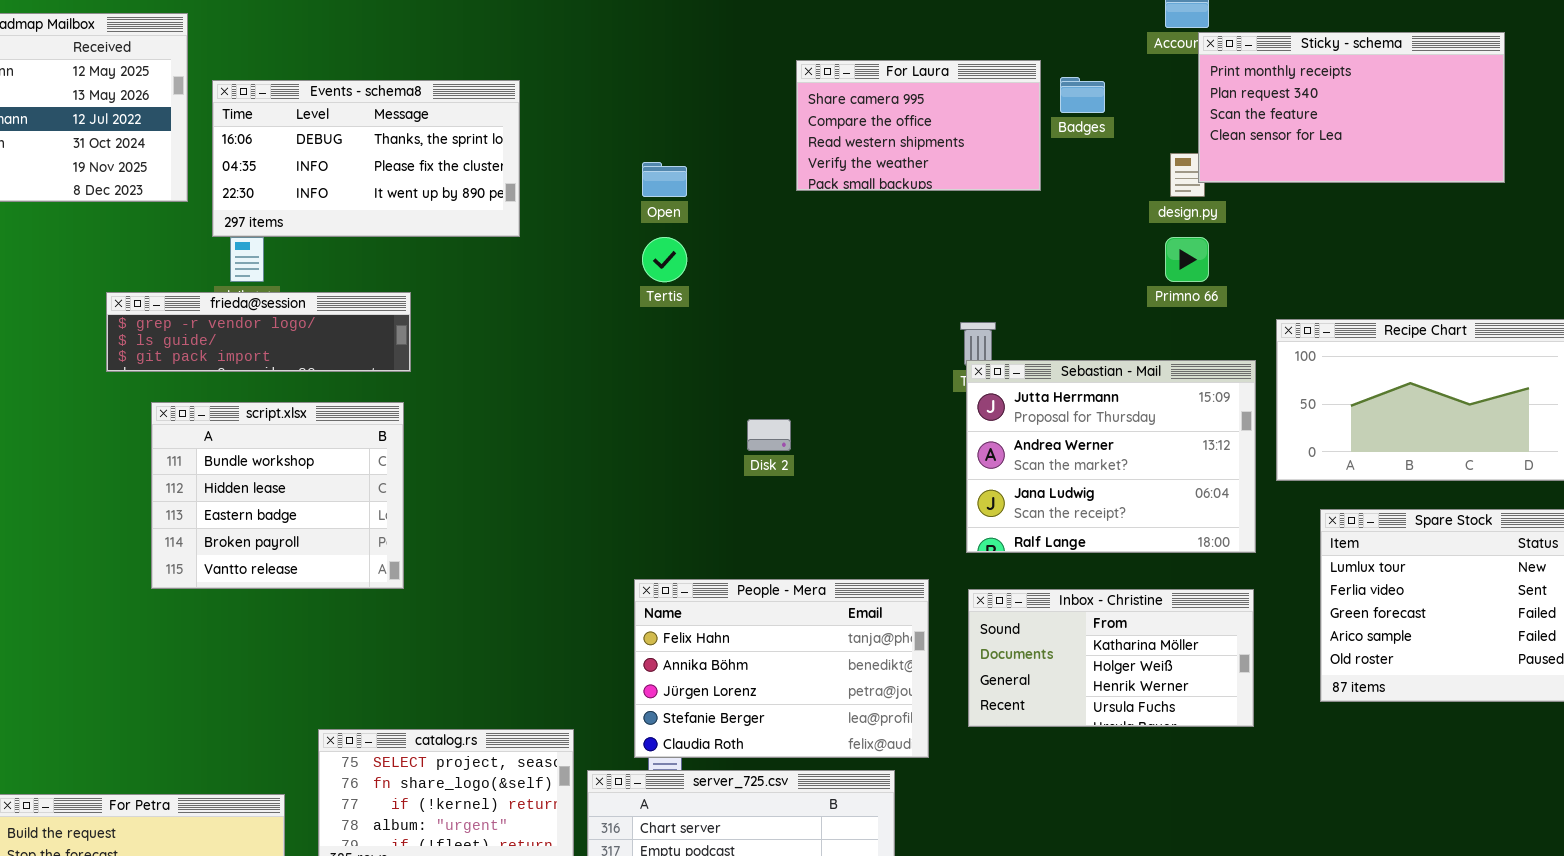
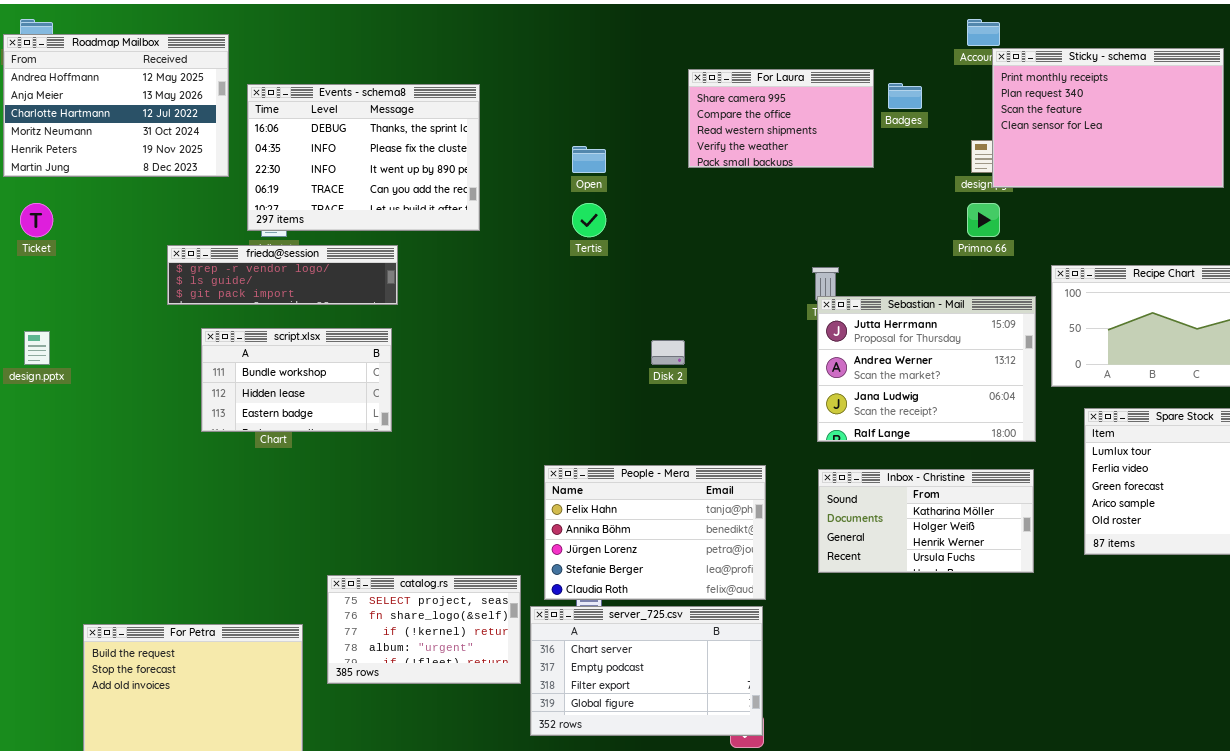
Sticky - schema: [1198,32,1505,183] -> [992,48,1224,188], resized
Events - schema8: [212,80,520,237] -> [247,84,480,231], resized
script.xlsx: [151,402,404,589] -> [201,328,392,432], resized
People - Mera: [634,579,929,758] -> [544,465,766,600], moved

